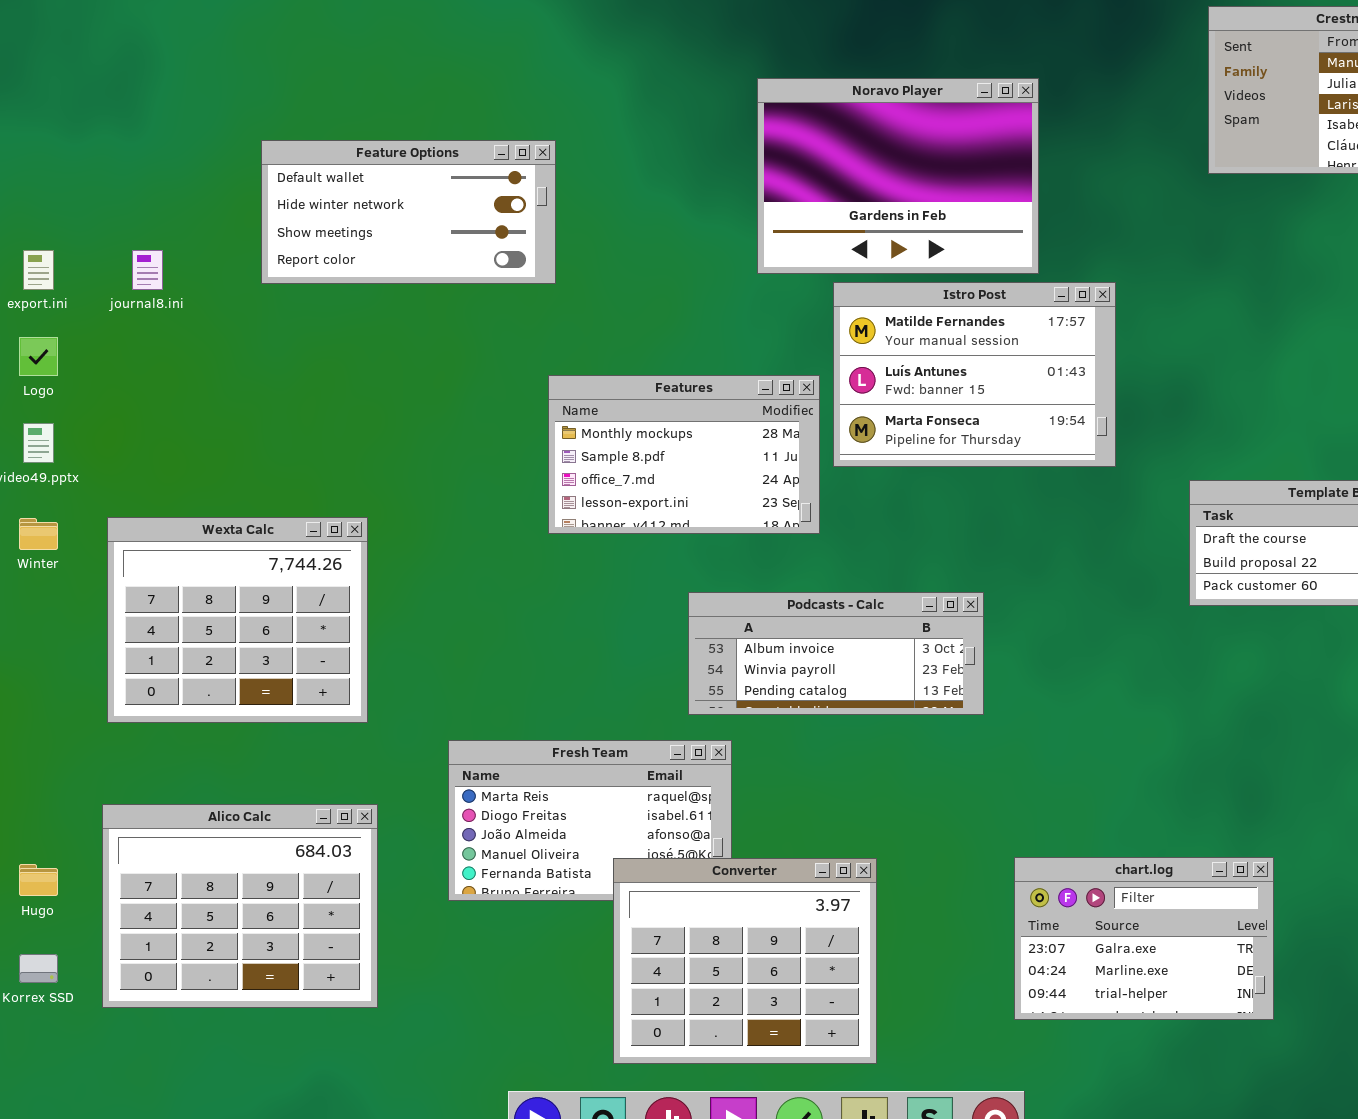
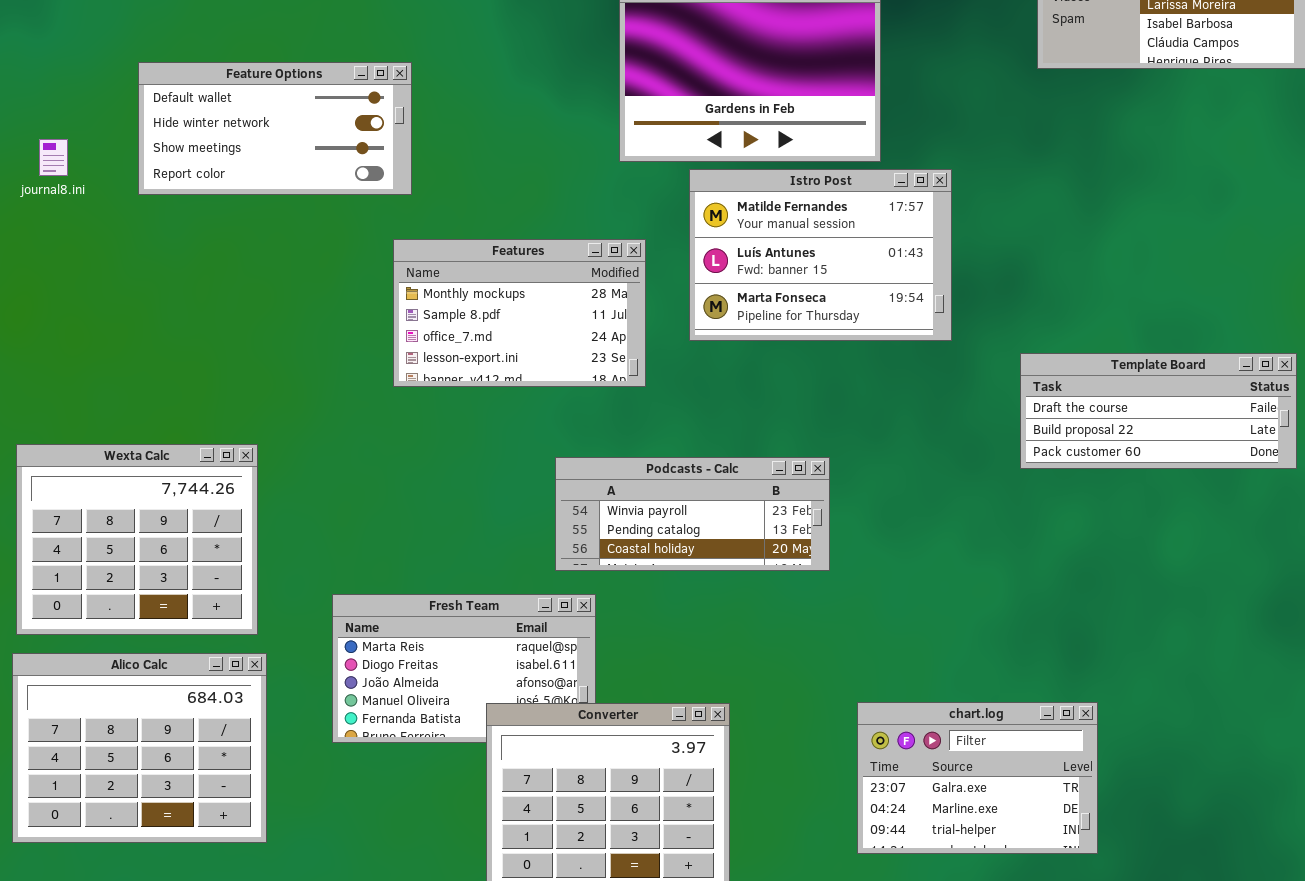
Feature Options: [261,140,556,284] -> [138,62,412,195], moved
Features: [548,375,820,534] -> [393,239,646,387], moved
Wexta Calc: [107,517,368,723] -> [16,444,258,635], moved
Podcasts - Calc: [688,592,984,715] -> [555,457,830,571], scrolled down 1 row

